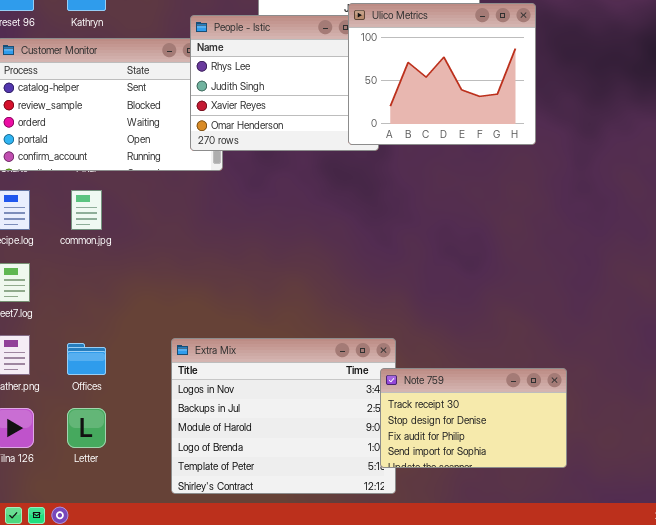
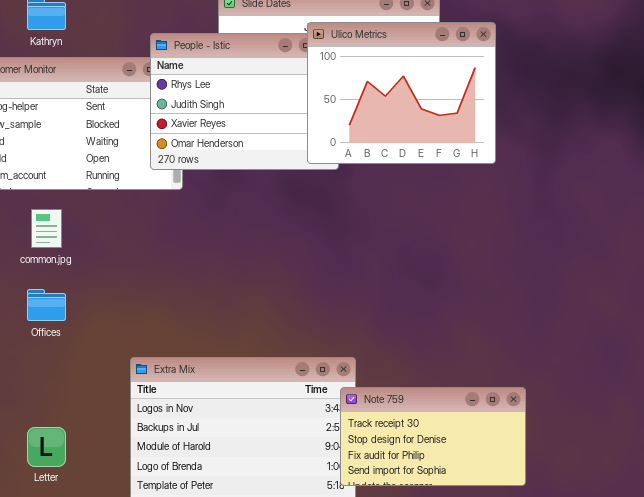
Offices: [67,343,106,375] -> [27,289,66,321], moved

